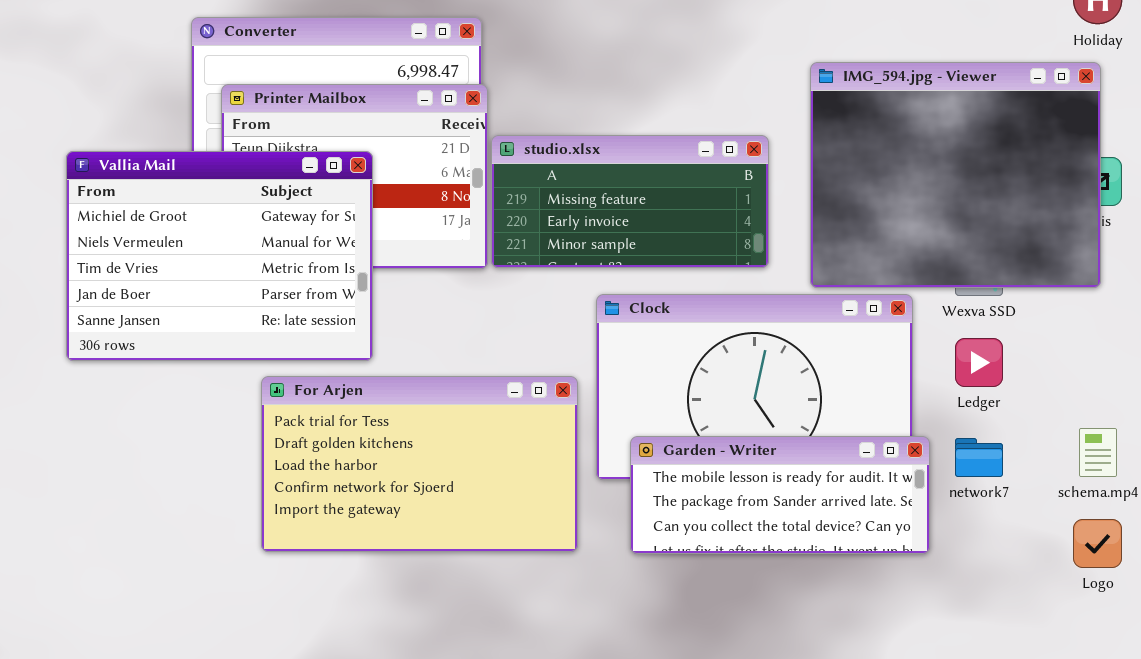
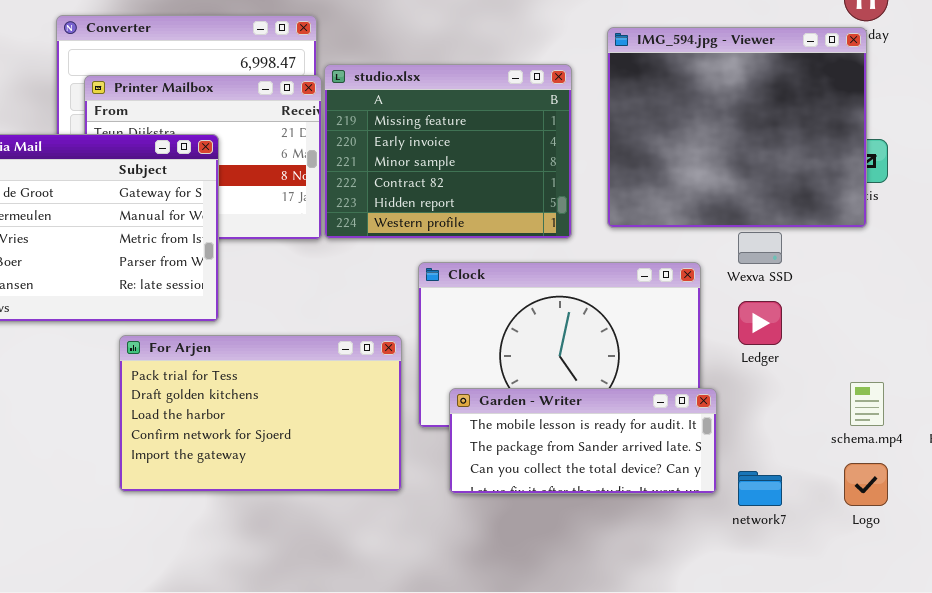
IMG_594.jpg - Viewer: [810,62,1101,288] -> [607,27,867,228], moved
studio.xlsx: [491,135,769,268] -> [324,64,572,239], resized
network7: [955,438,1003,477] -> [738,471,782,506], moved

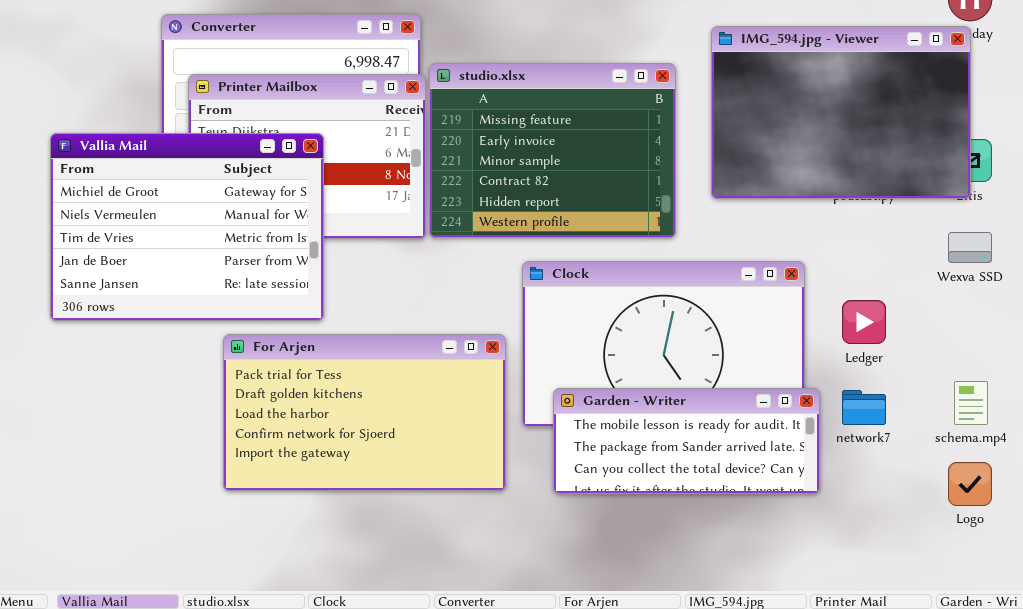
IMG_594.jpg - Viewer: [607,27,867,228] -> [711,26,971,199], resized
Wexva SSD: [738,232,782,264] -> [948,232,992,263], moved
network7: [738,471,782,506] -> [842,390,886,425], moved

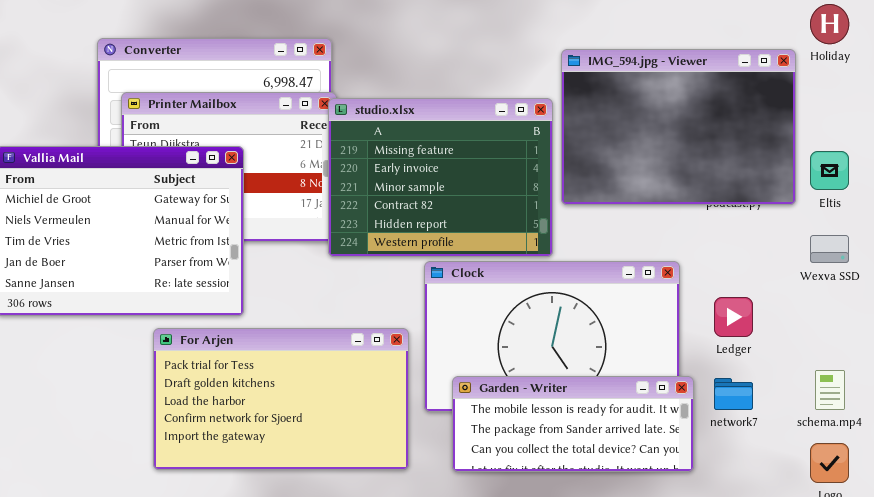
IMG_594.jpg - Viewer: [711,26,971,199] -> [561,49,796,205], moved
studio.xlsx: [429,63,676,238] -> [328,98,553,257], moved

